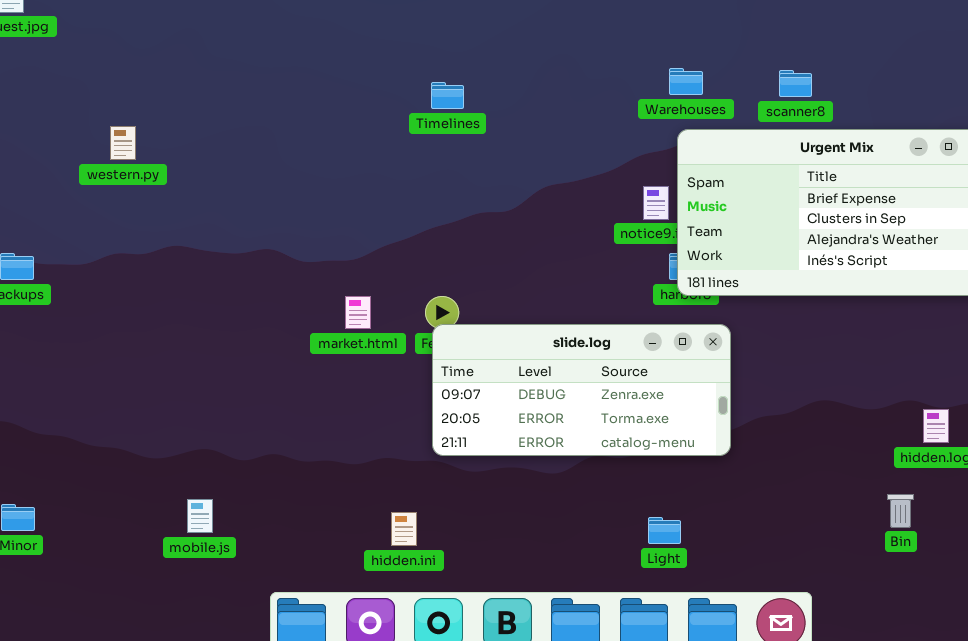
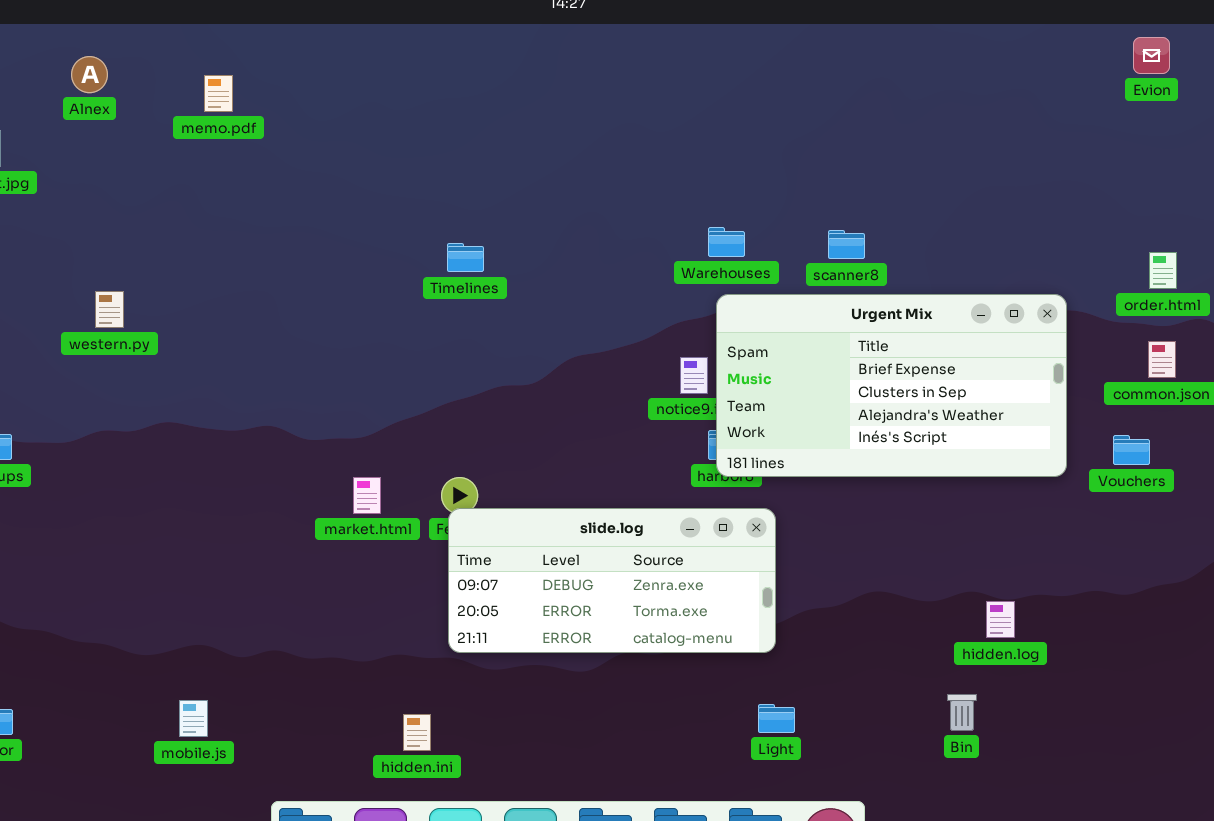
Light: [648,517,681,544] -> [758,704,795,733], moved

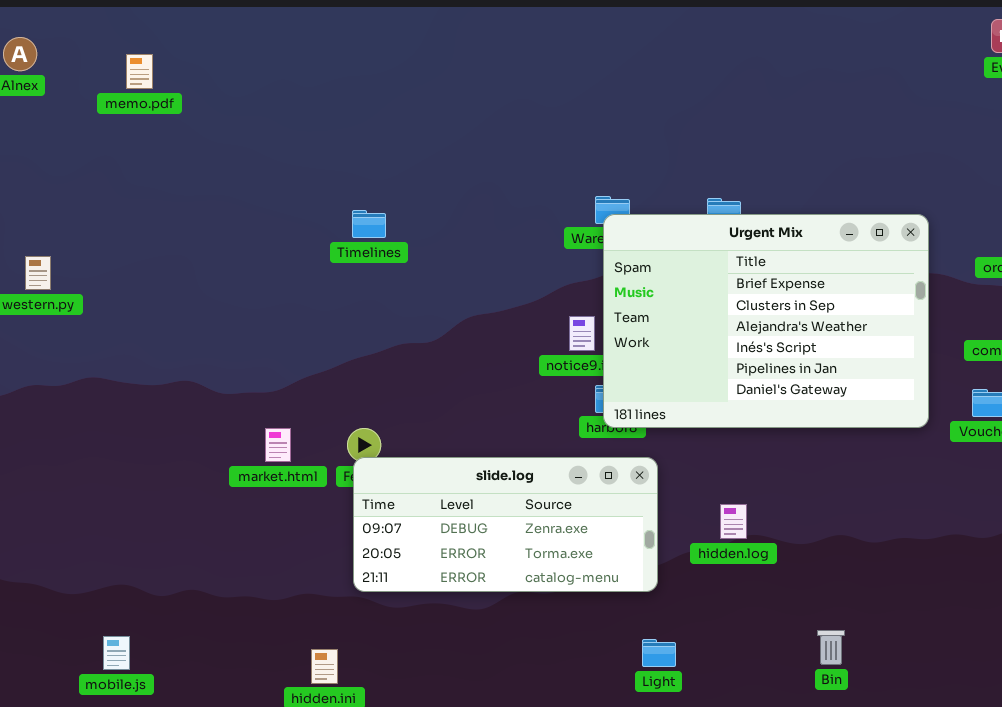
Urgent Mix: [716,294,1067,477] -> [603,214,929,428], resized
hidden.log: [986,601,1015,638] -> [720,504,747,539], moved

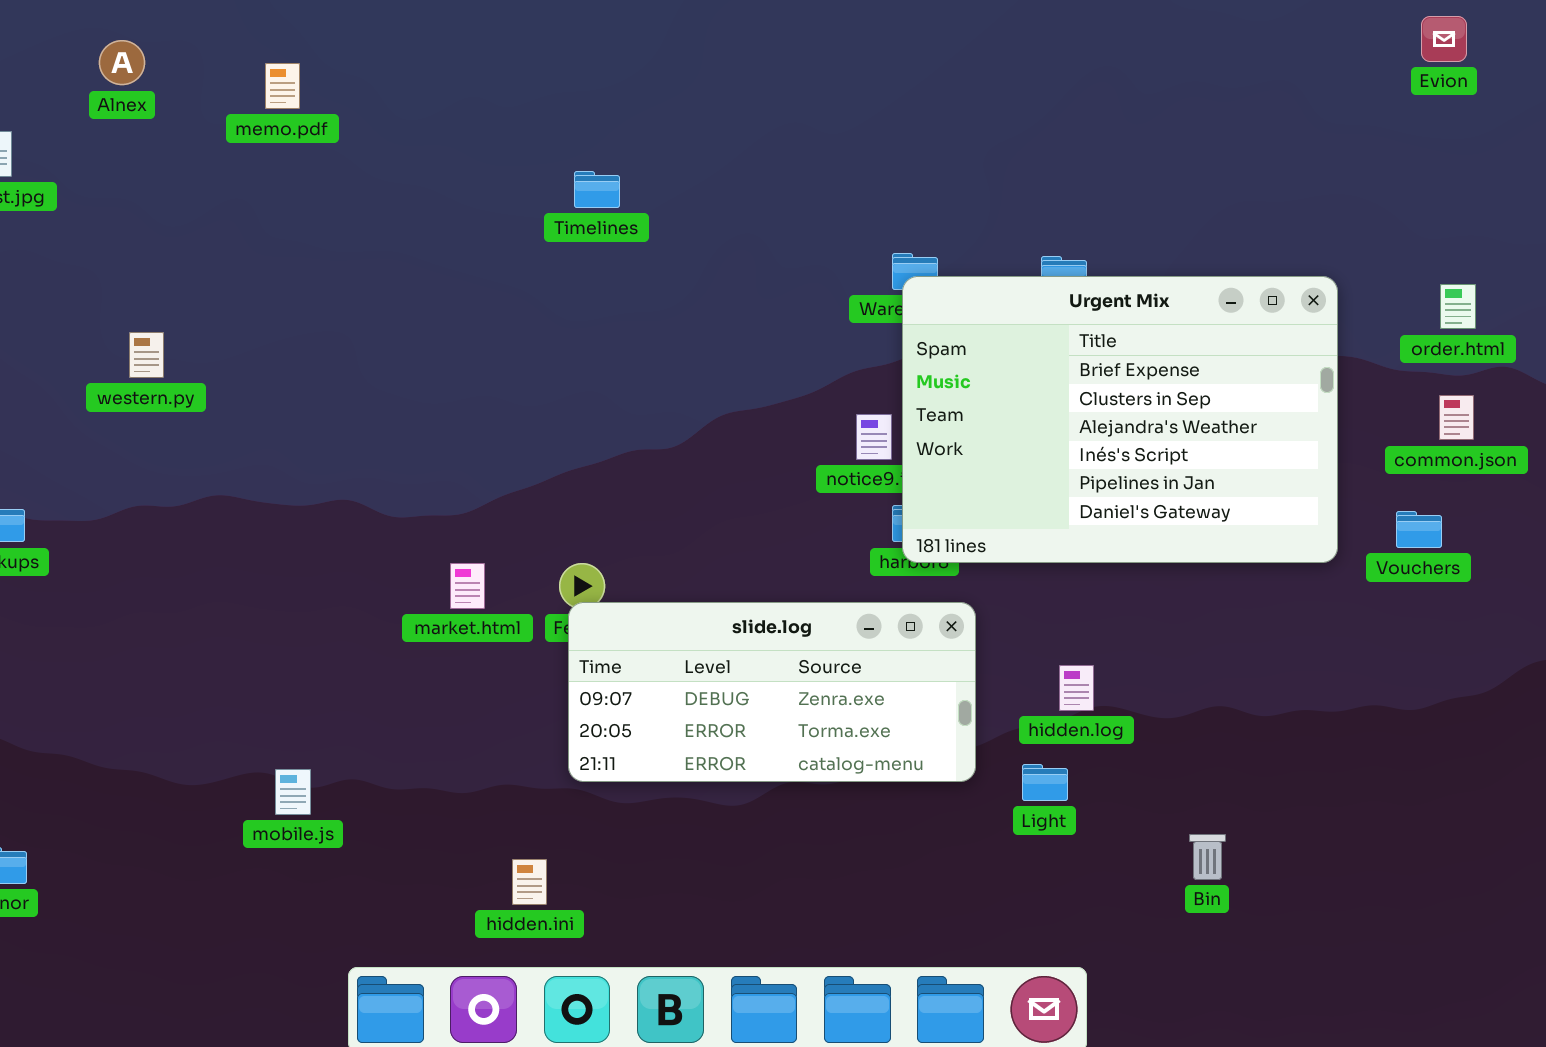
Timelines: [352,210,386,238] -> [574,171,620,208], moved
mobile.js: [103,636,130,670] -> [275,769,311,815], moved
Light: [642,639,676,667] -> [1022,764,1068,801], moved

